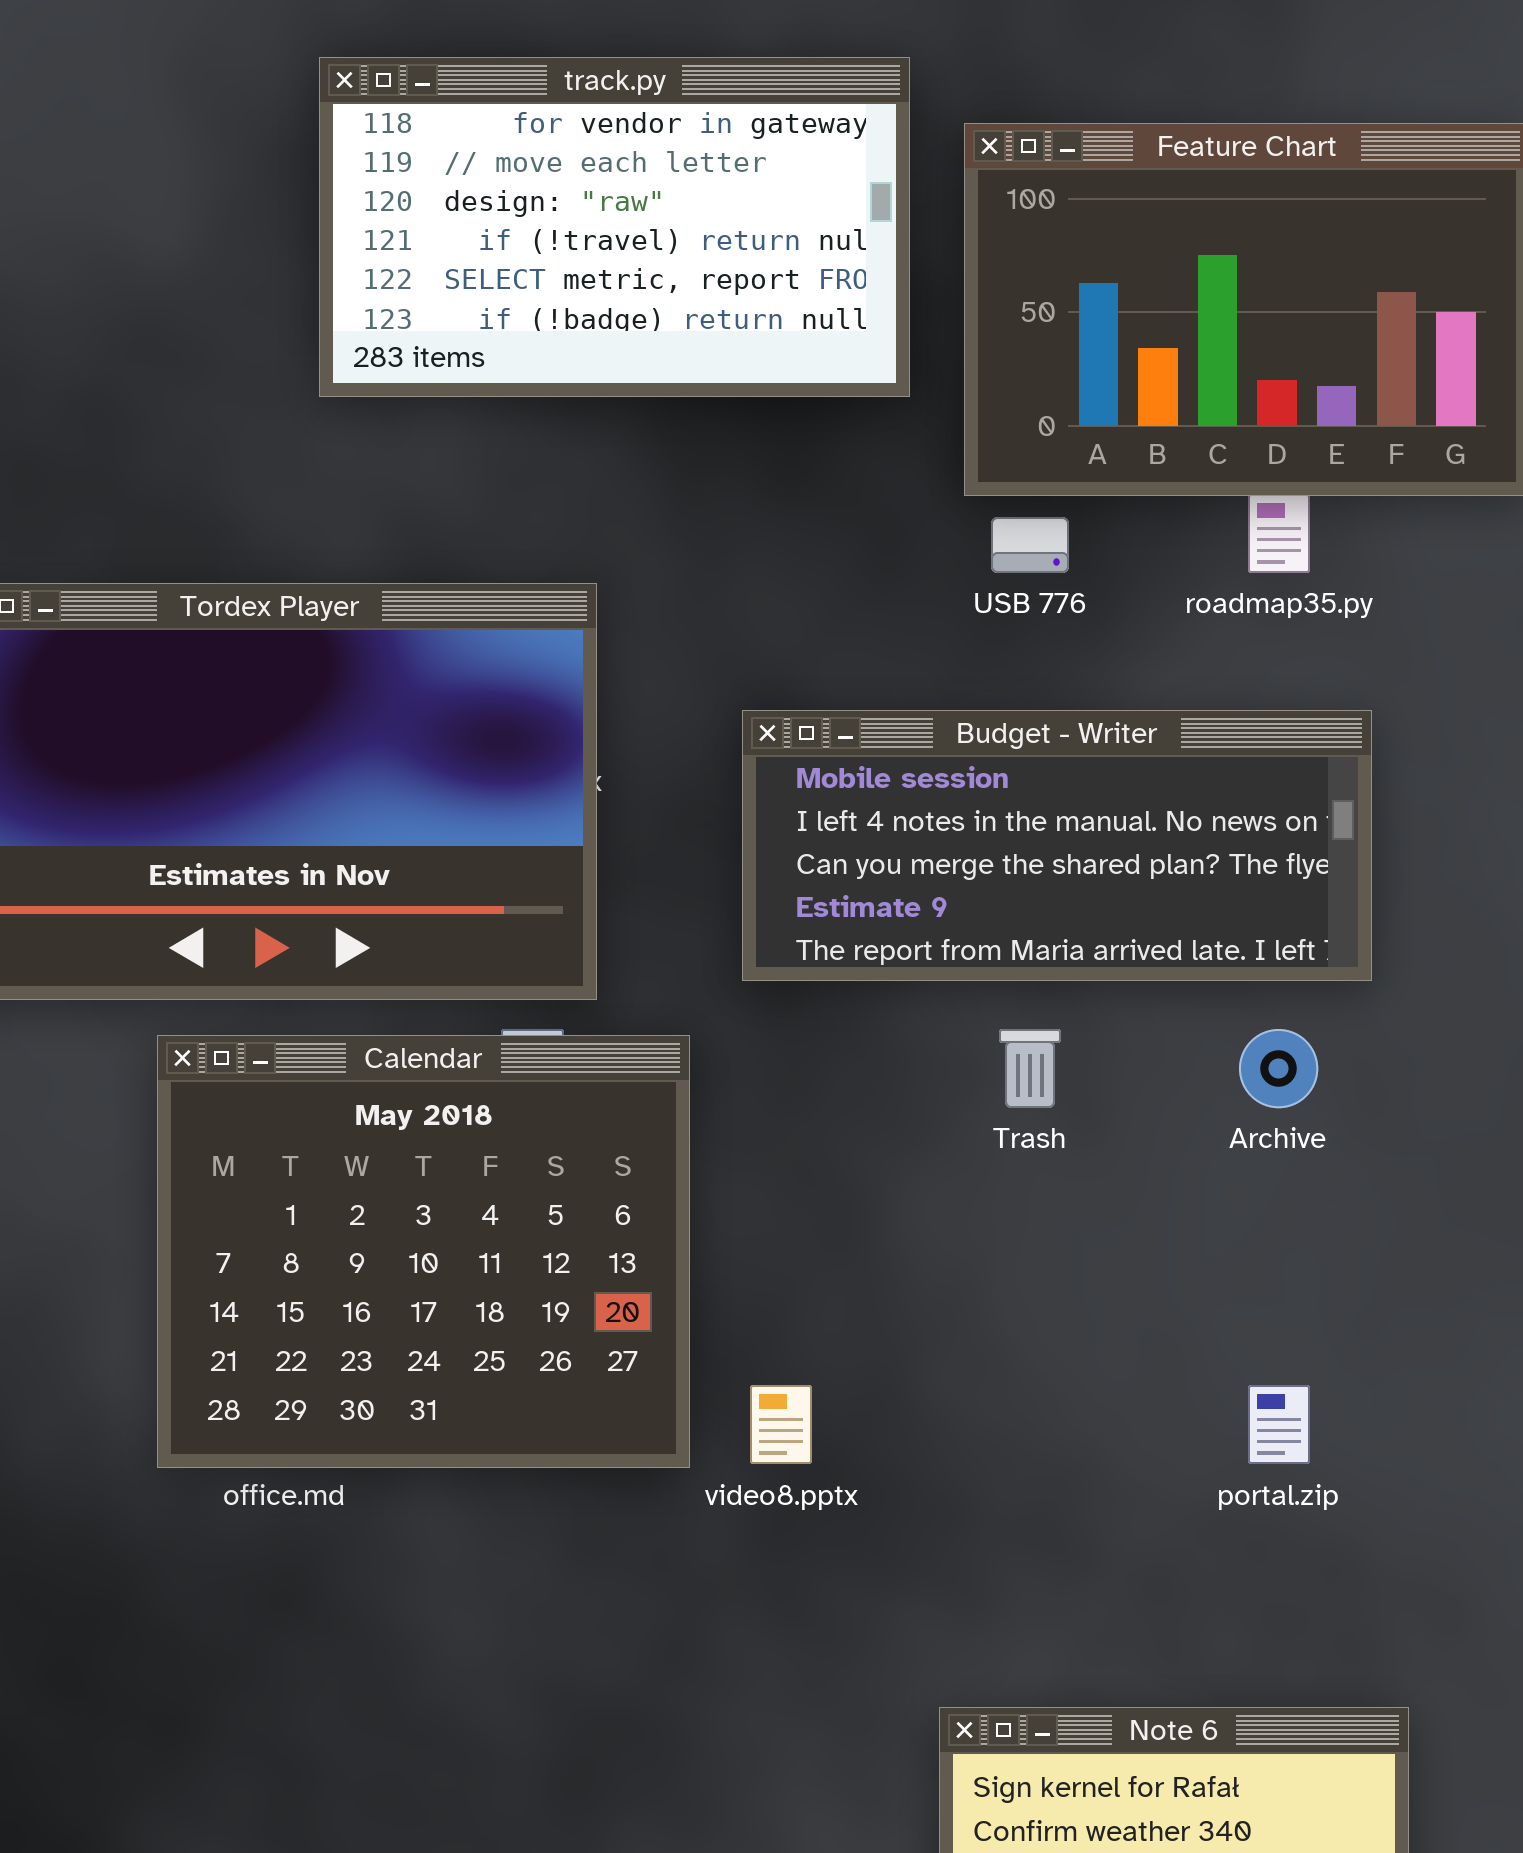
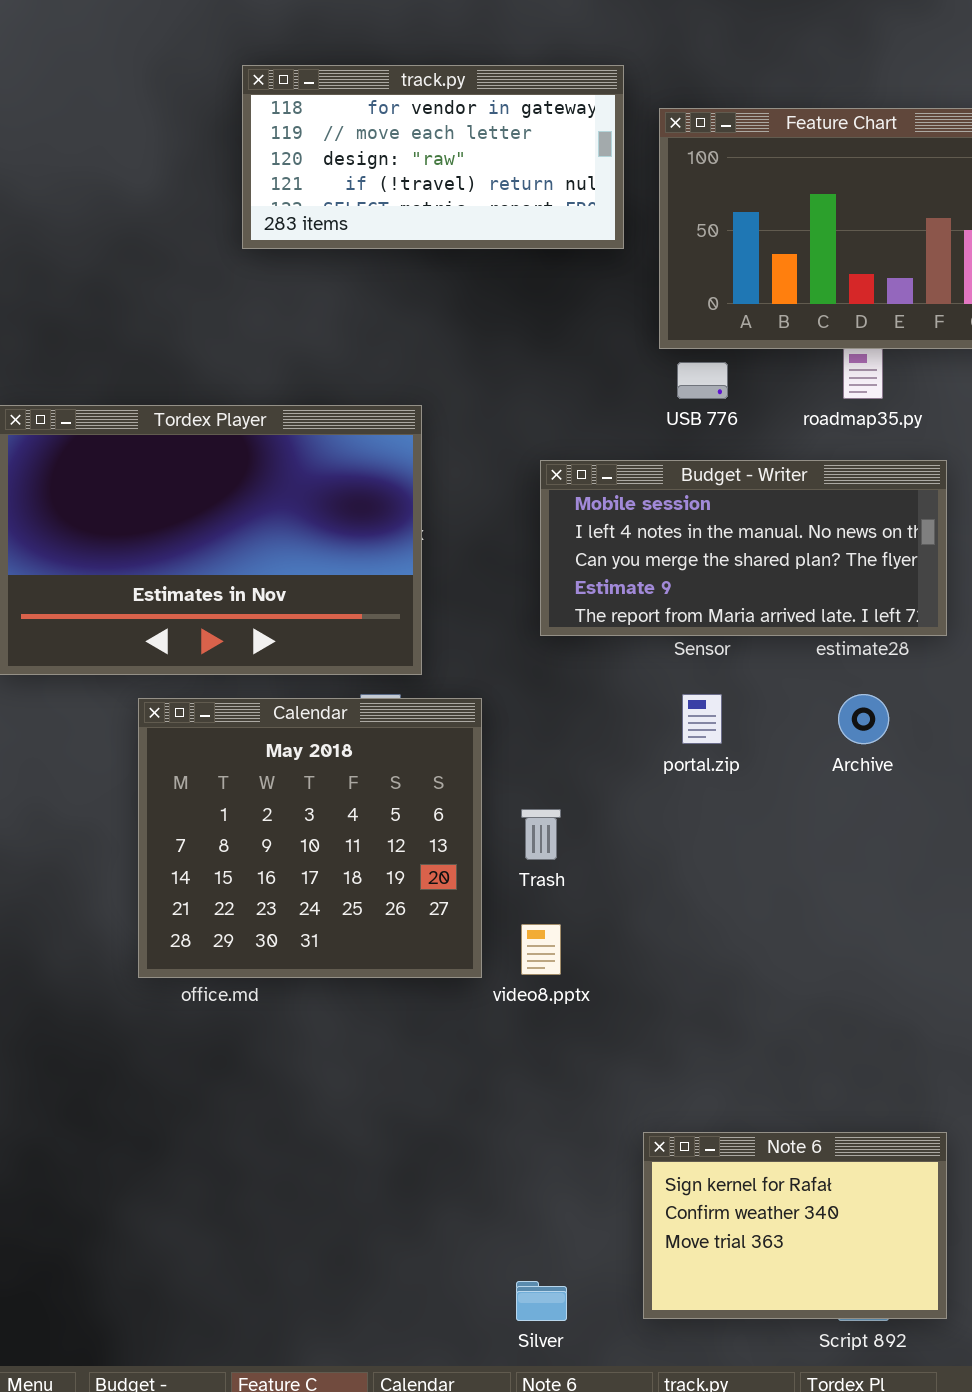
track.py: [319,57,910,397] -> [242,65,624,249], resized
Budget - Writer: [742,710,1372,981] -> [540,460,947,636], moved
Trash: [999,1029,1061,1108] -> [521,809,561,860], moved
portal.zip: [1248,1385,1310,1464] -> [682,694,722,744], moved

